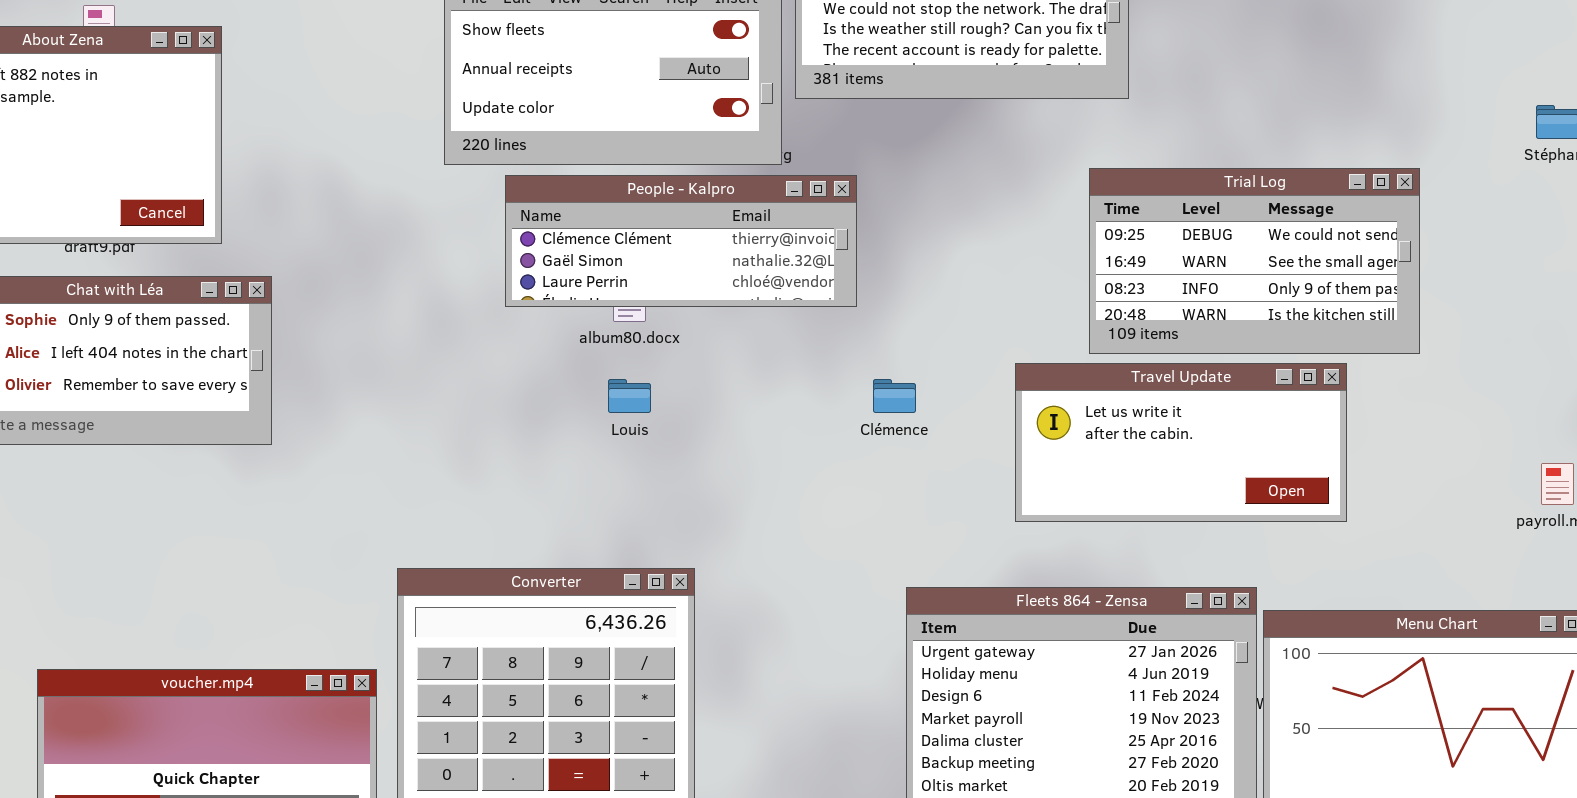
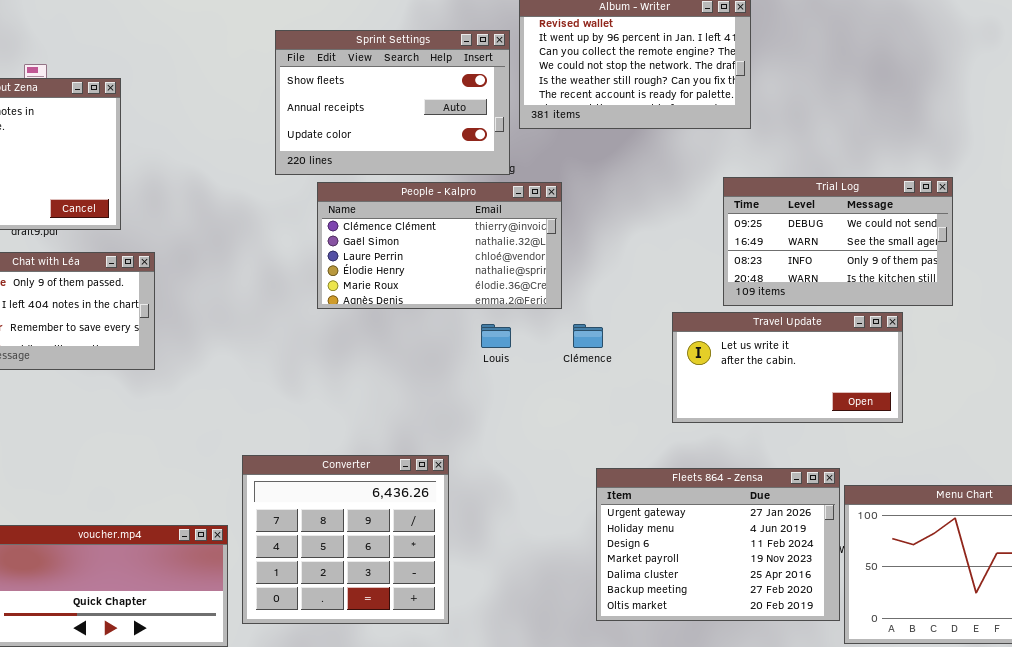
People - Kalpro: [505,175,857,307] -> [317,182,562,309], resized
Louis: [608,379,651,413] -> [481,324,511,348], moved

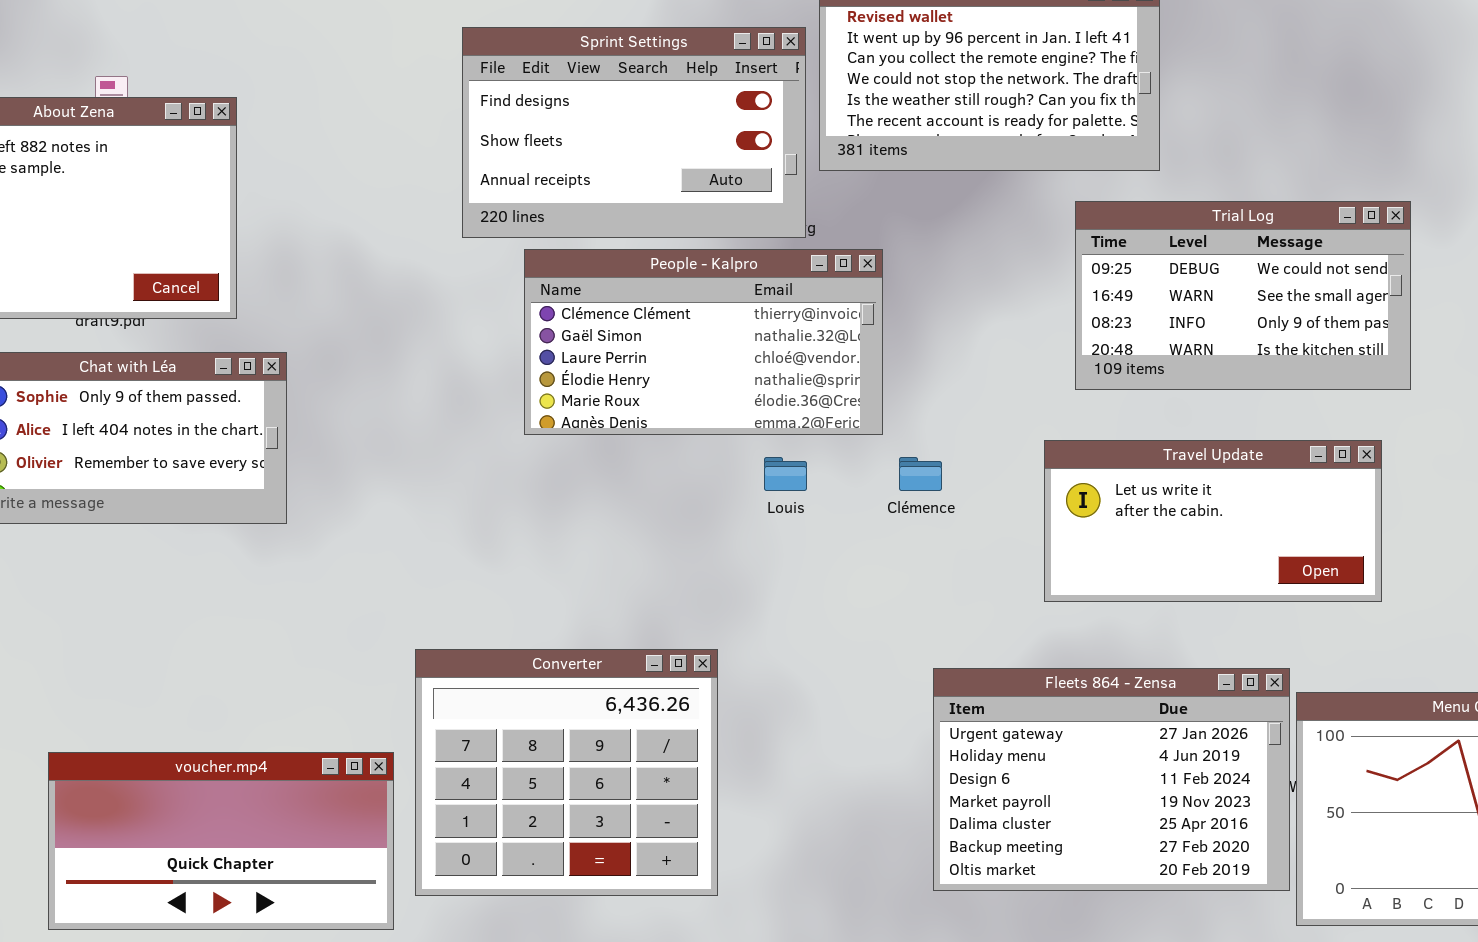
Sprint Settings: [275,30,510,175] -> [462,27,806,238], scrolled up 1 row
Trial Log: [723,177,953,306] -> [1075,201,1411,390], moved

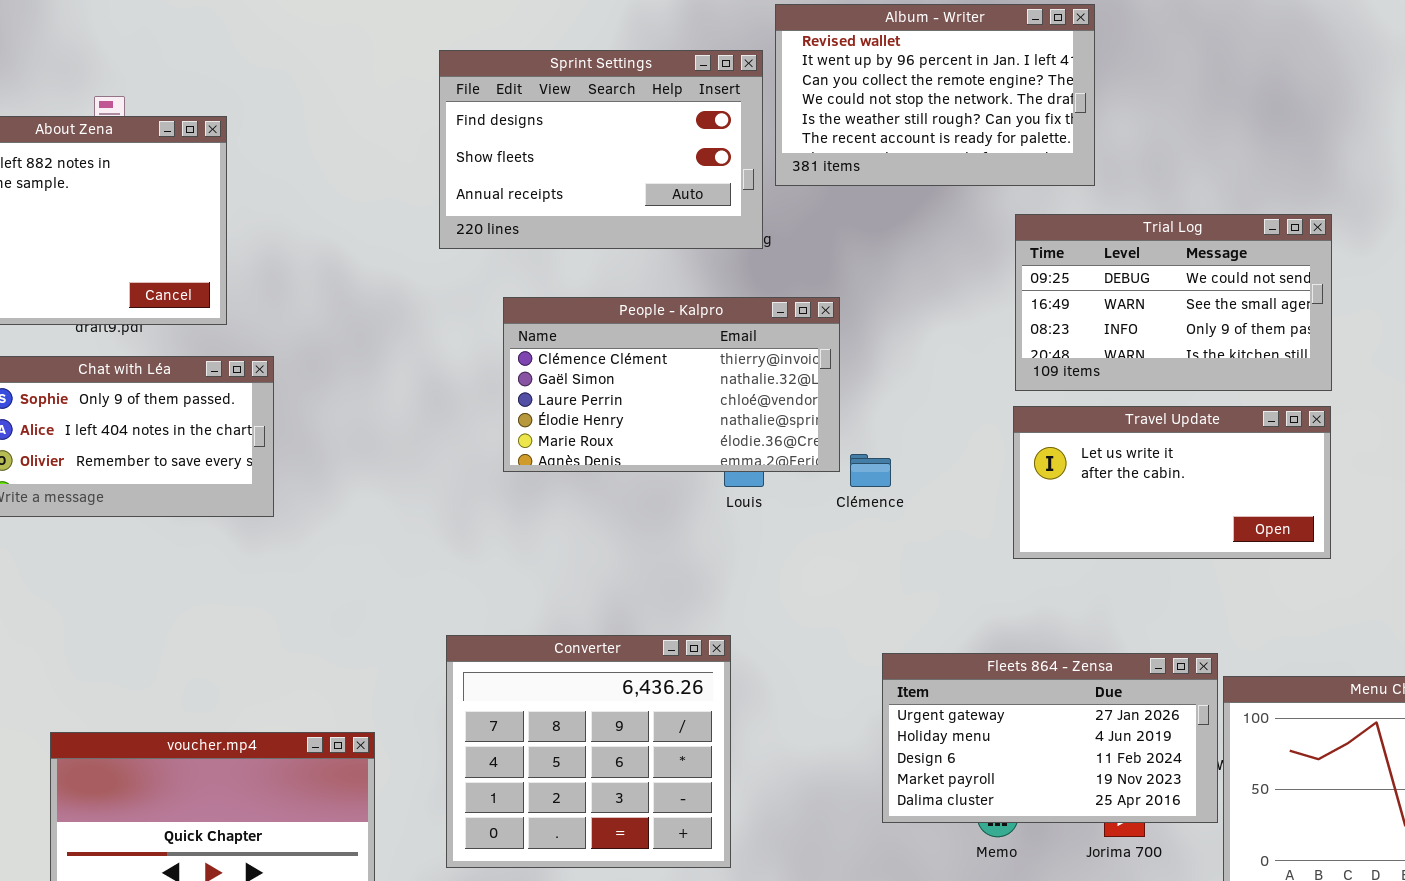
People - Kalpro: [524,249,883,435] -> [503,297,840,472], moved
Travel Update: [1044,440,1382,602] -> [1013,406,1331,559], moved
Converter: [415,649,718,896] -> [446,635,731,868], moved
Fleets 864 - Zensa: [933,668,1290,891] -> [882,653,1218,823], resized

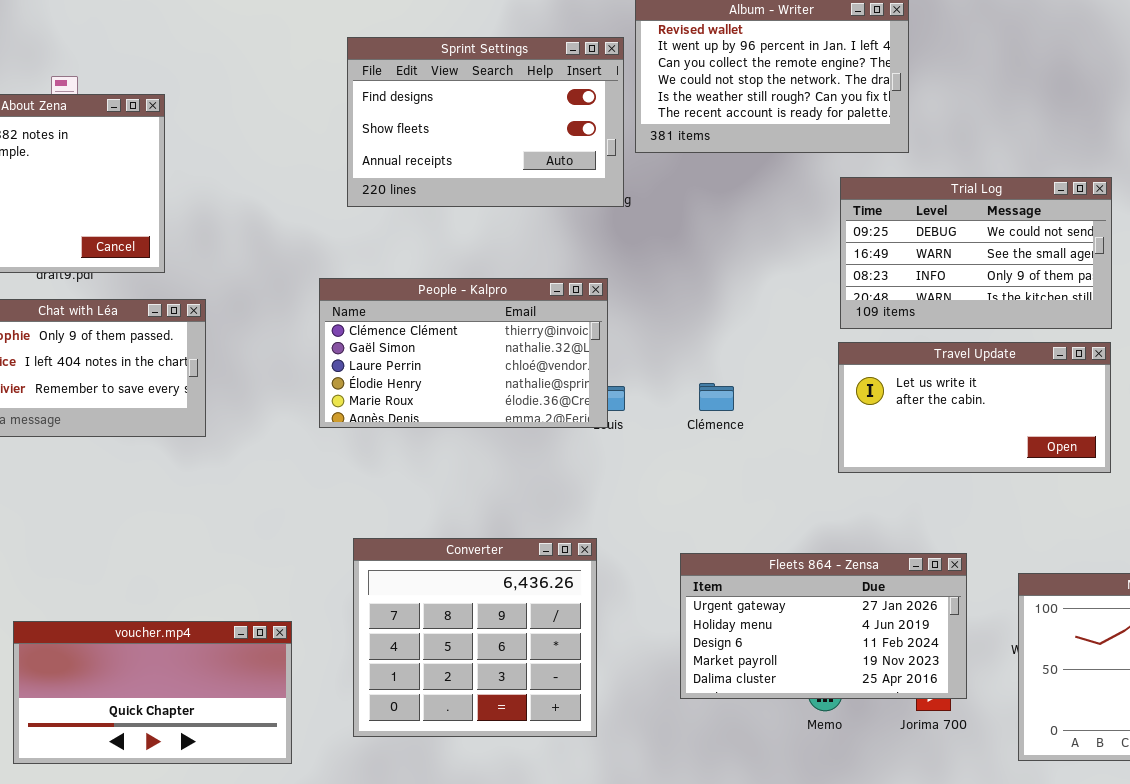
People - Kalpro: [503,297,840,472] -> [319,278,608,428], moved
Fleets 864 - Zensa: [882,653,1218,823] -> [680,553,967,699], moved

